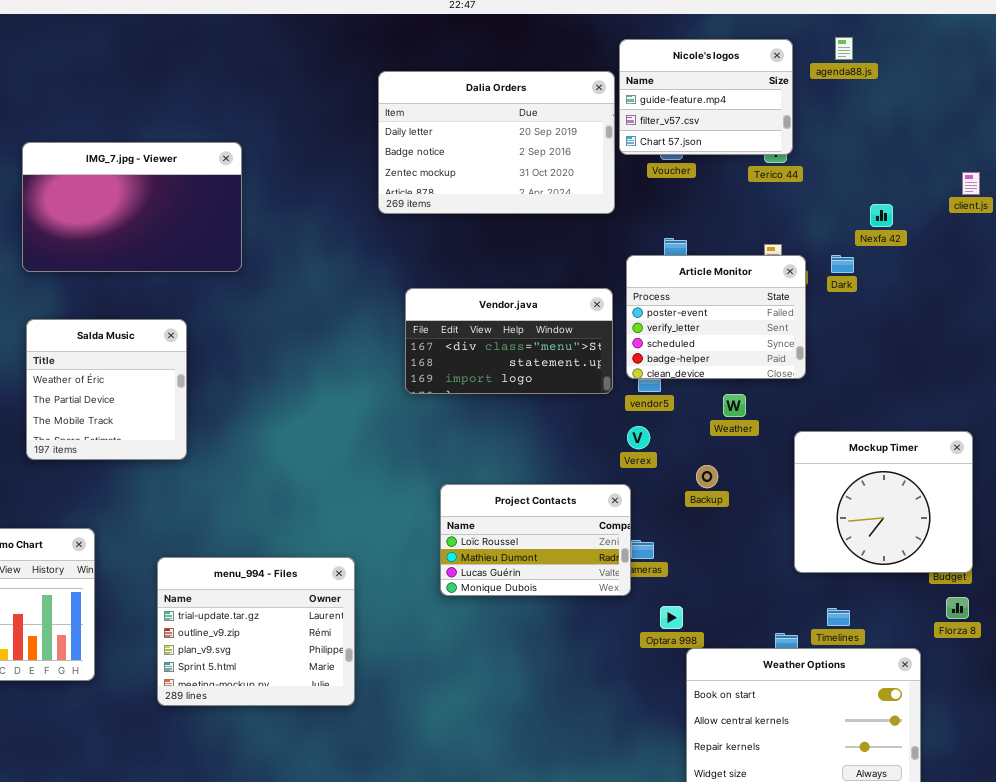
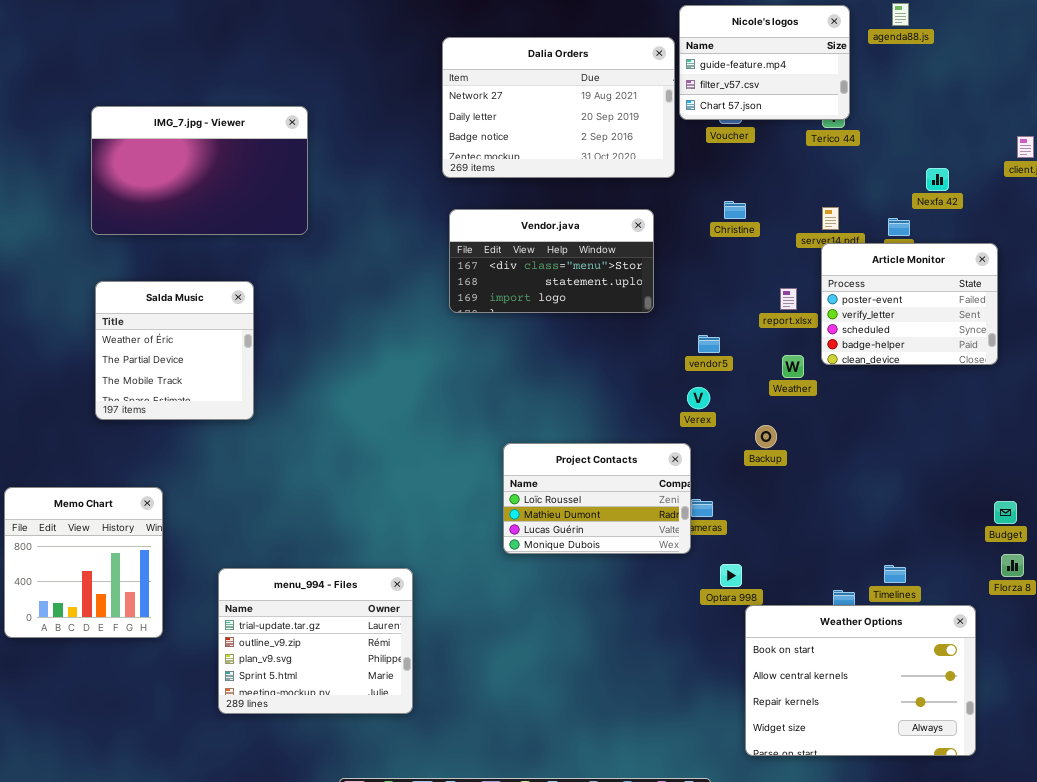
Dalia Orders: [378,71,615,214] -> [442,37,675,178], scrolled up 1 row
Article Monitor: [626,255,806,379] -> [821,243,998,365], moved
Vendor.java: [405,288,613,394] -> [449,209,654,313], moved
Mockup Timer: [794,431,973,573] -> none, closed
menu_994 - Files: [157,557,355,706] -> [218,568,413,714], moved

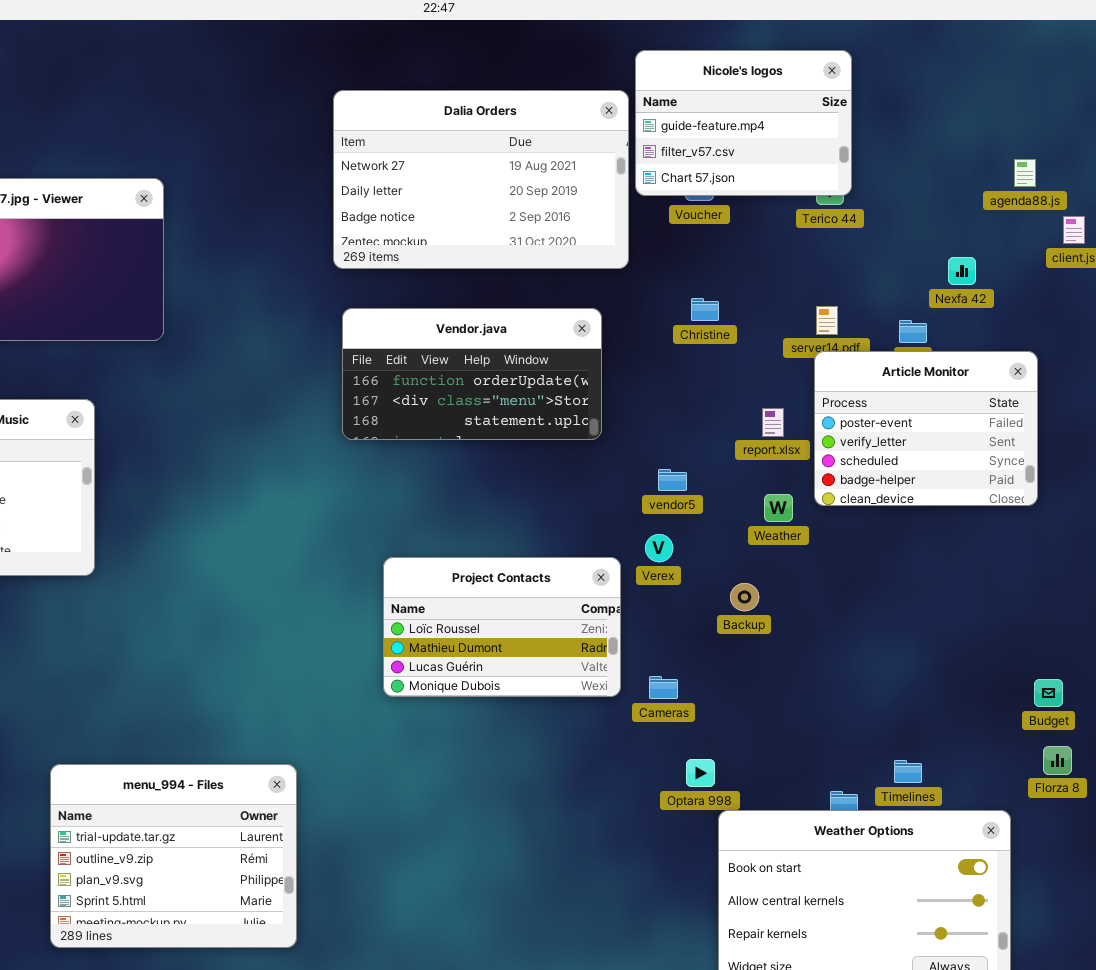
agenda88.js: [892,3,909,26] -> [1014,159,1036,187], moved
Vendor.java: [449,209,654,313] -> [342,308,602,440], scrolled up 1 row
Project Contacts: [503,443,691,554] -> [383,557,621,697], moved

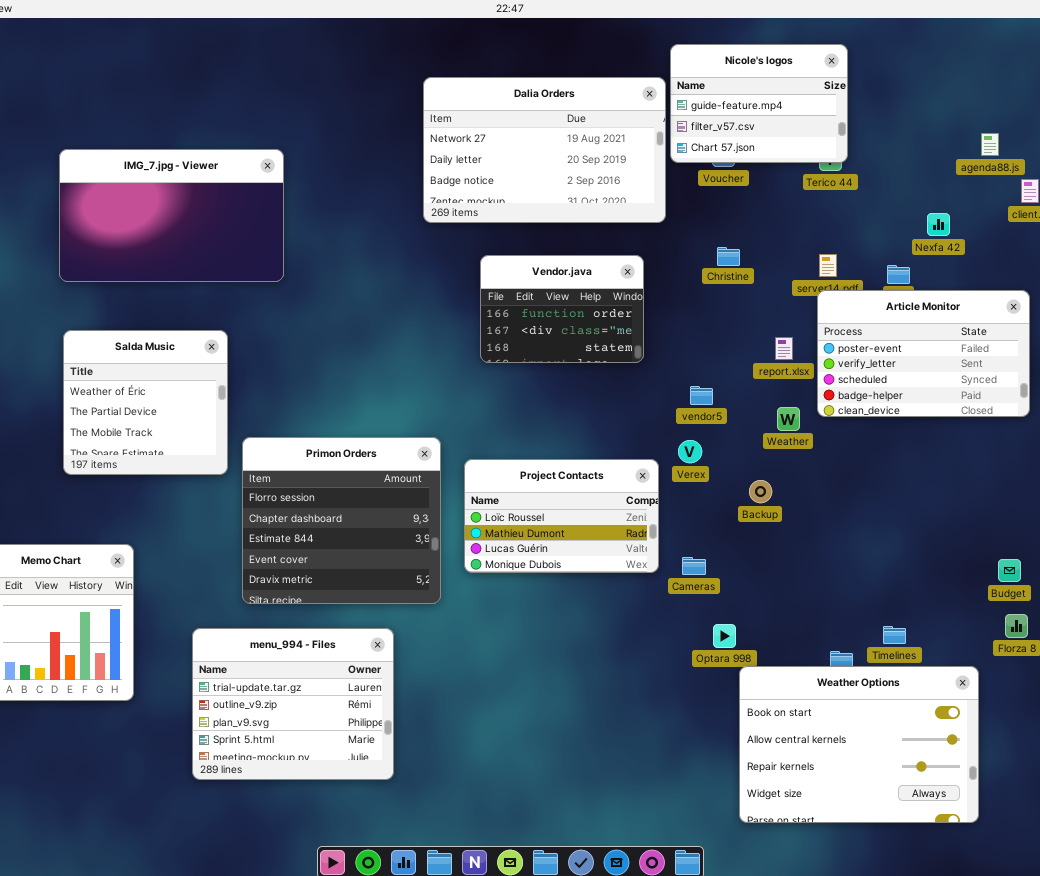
Vendor.java: [342,308,602,440] -> [480,255,644,363], resized
Article Monitor: [814,351,1038,506] -> [817,290,1030,417], resized
Primon Orders: none -> [242,437,441,604], opened

